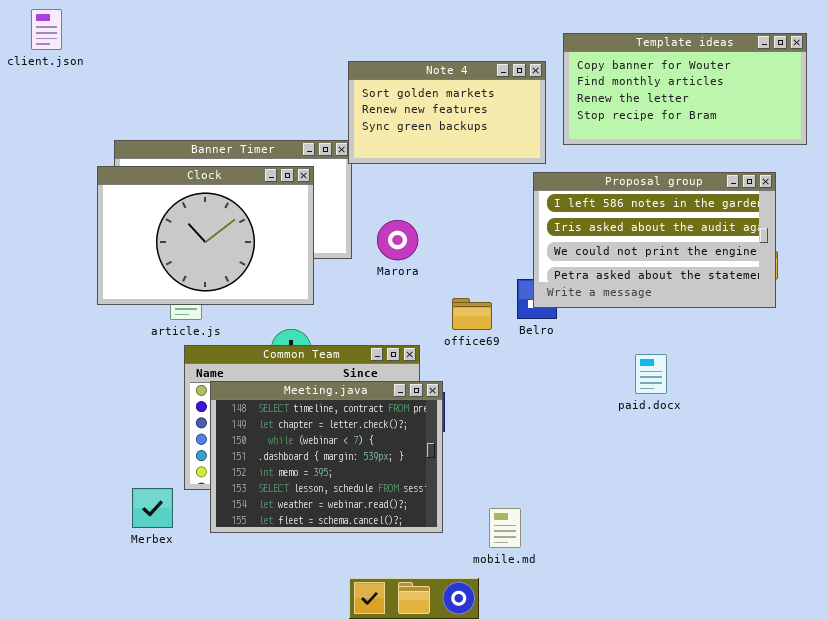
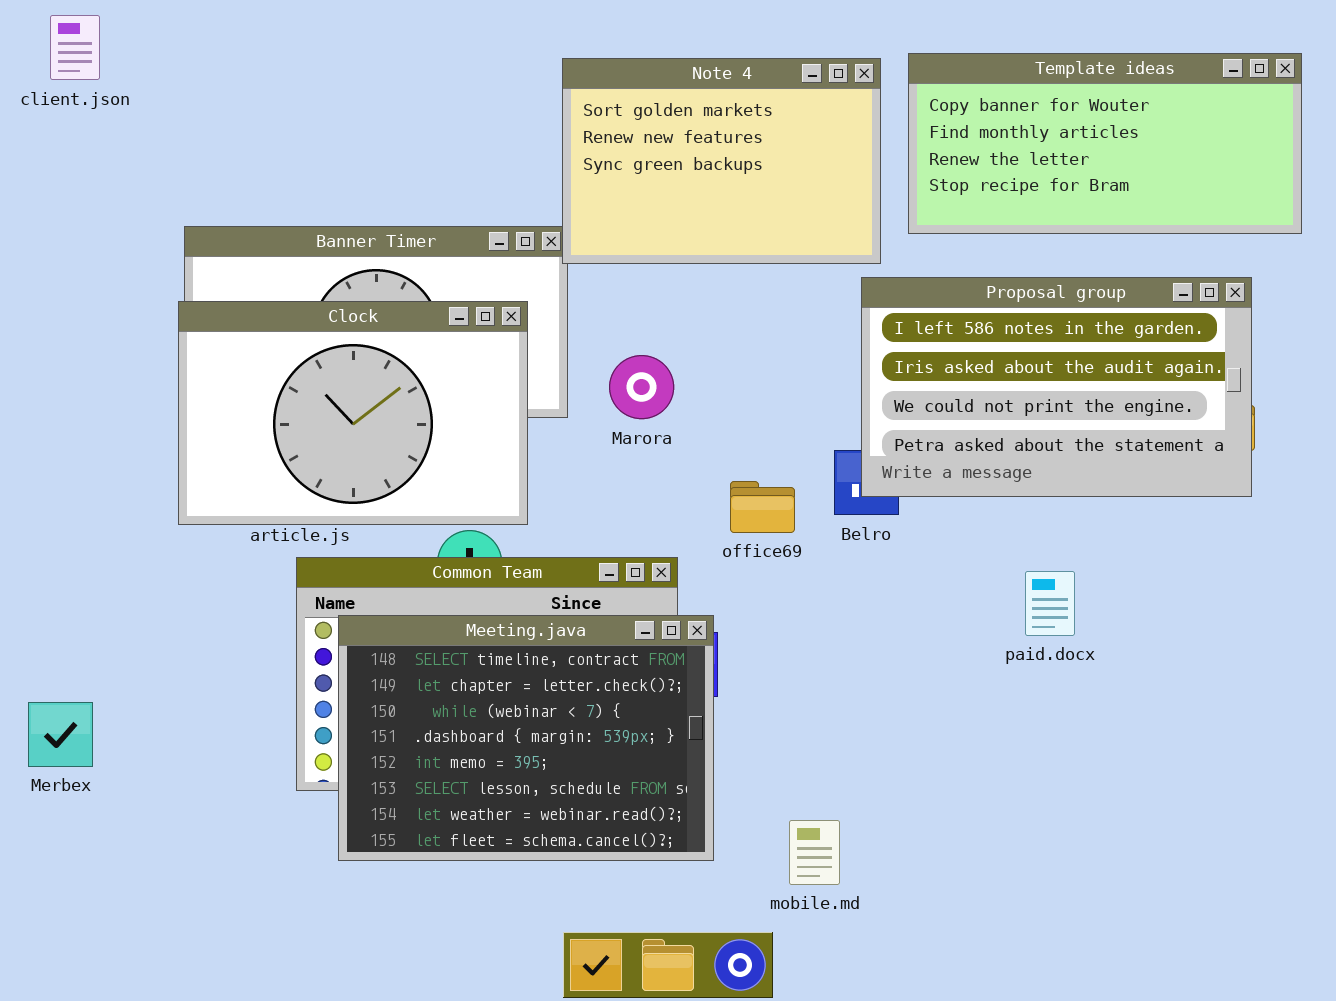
Note 4: [348,61,546,164] -> [562,58,881,264], resized
Clock: [97,166,314,305] -> [178,301,528,525], moved
Merbex: [132,488,173,528] -> [28,702,93,767], moved

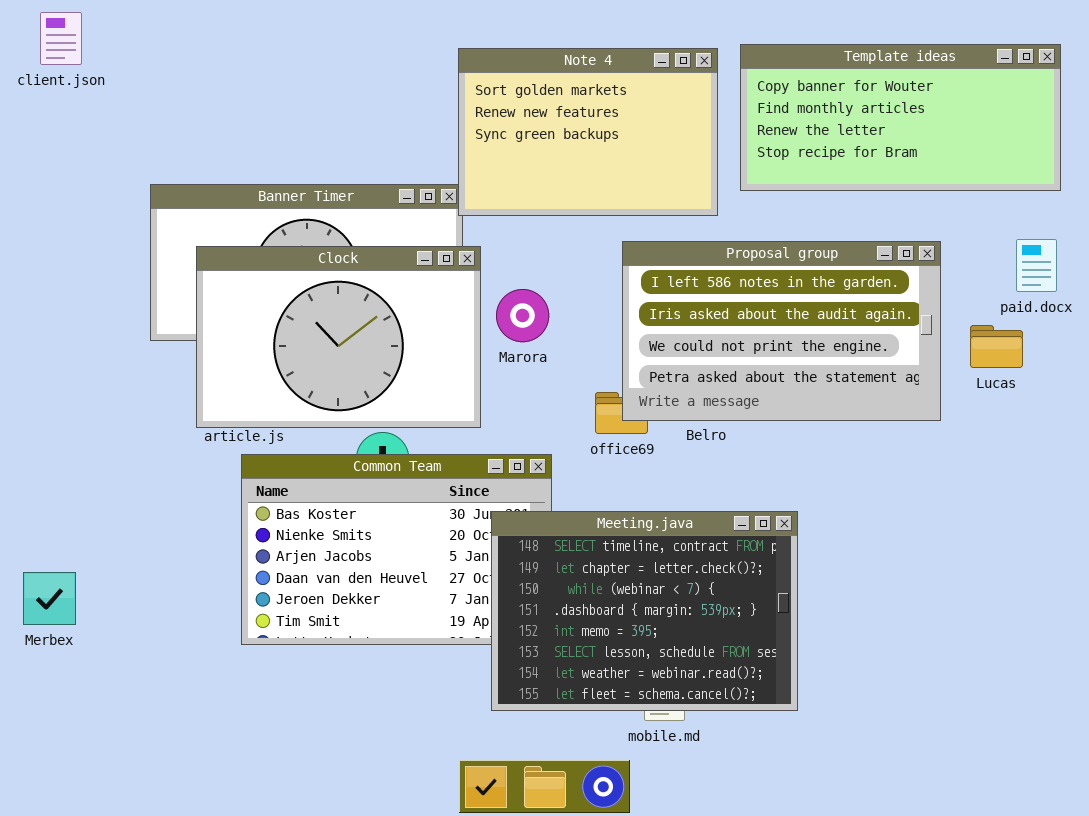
Proposal group: [861,277,1252,497] -> [622,241,941,421], moved
Clock: [178,301,528,525] -> [196,246,481,428], moved
paid.docx: [1025,571,1075,636] -> [1016,239,1057,292], moved
Meeting.java: [338,615,714,861] -> [491,511,798,711], moved

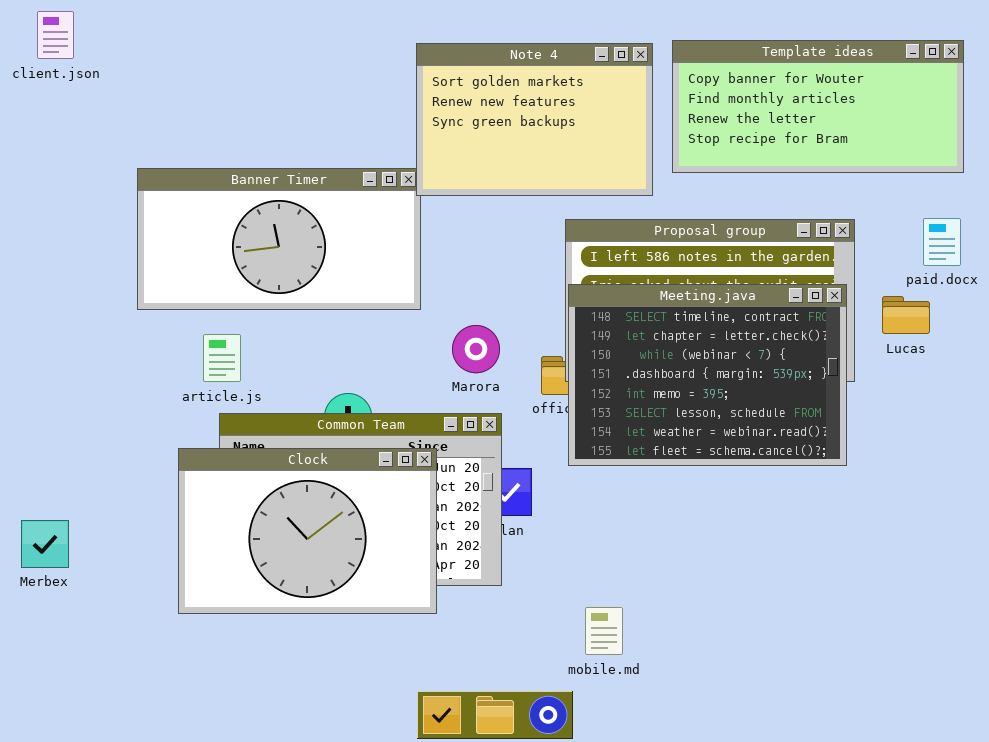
Clock: [196,246,481,428] -> [178,448,437,614], moved
Marora: [496,289,549,342] -> [452,325,500,373], moved
Meeting.java: [491,511,798,711] -> [568,284,847,466], moved

